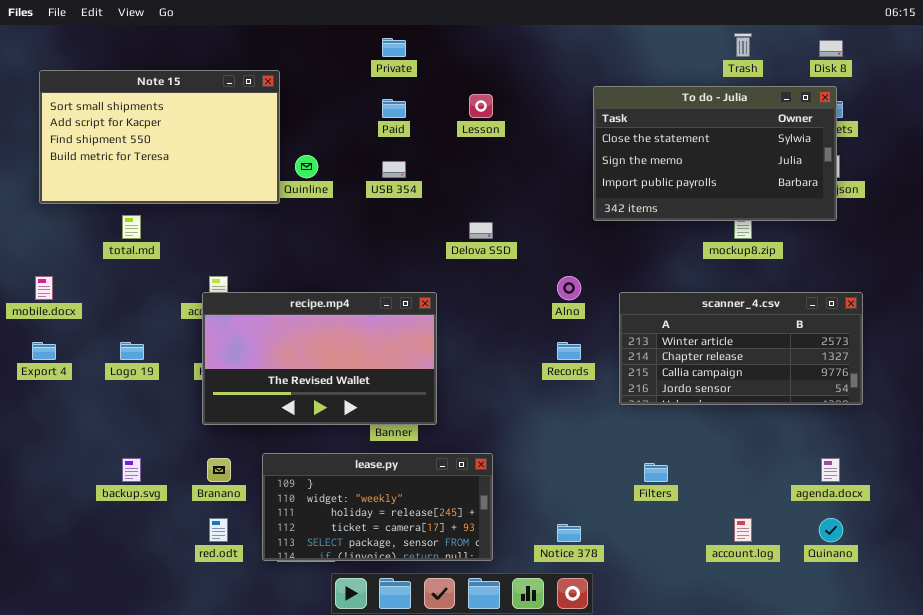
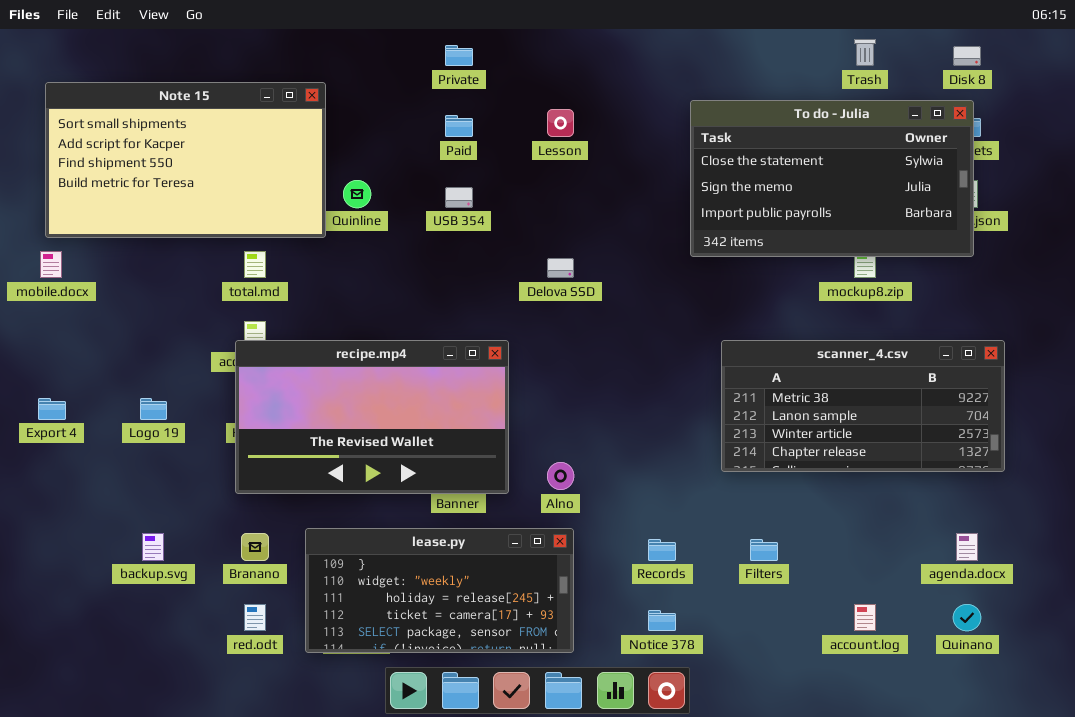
total.md: [122,215,141,239] -> [244,251,266,278], moved
mobile.docx: [35,276,53,300] -> [40,251,62,278], moved
Alno: [557,276,581,300] -> [547,462,574,490], moved
scanner_4.csv: [619,292,863,405] -> [721,340,1005,472], scrolled up 2 rows
Records: [557,342,581,360] -> [648,539,676,561], moved

